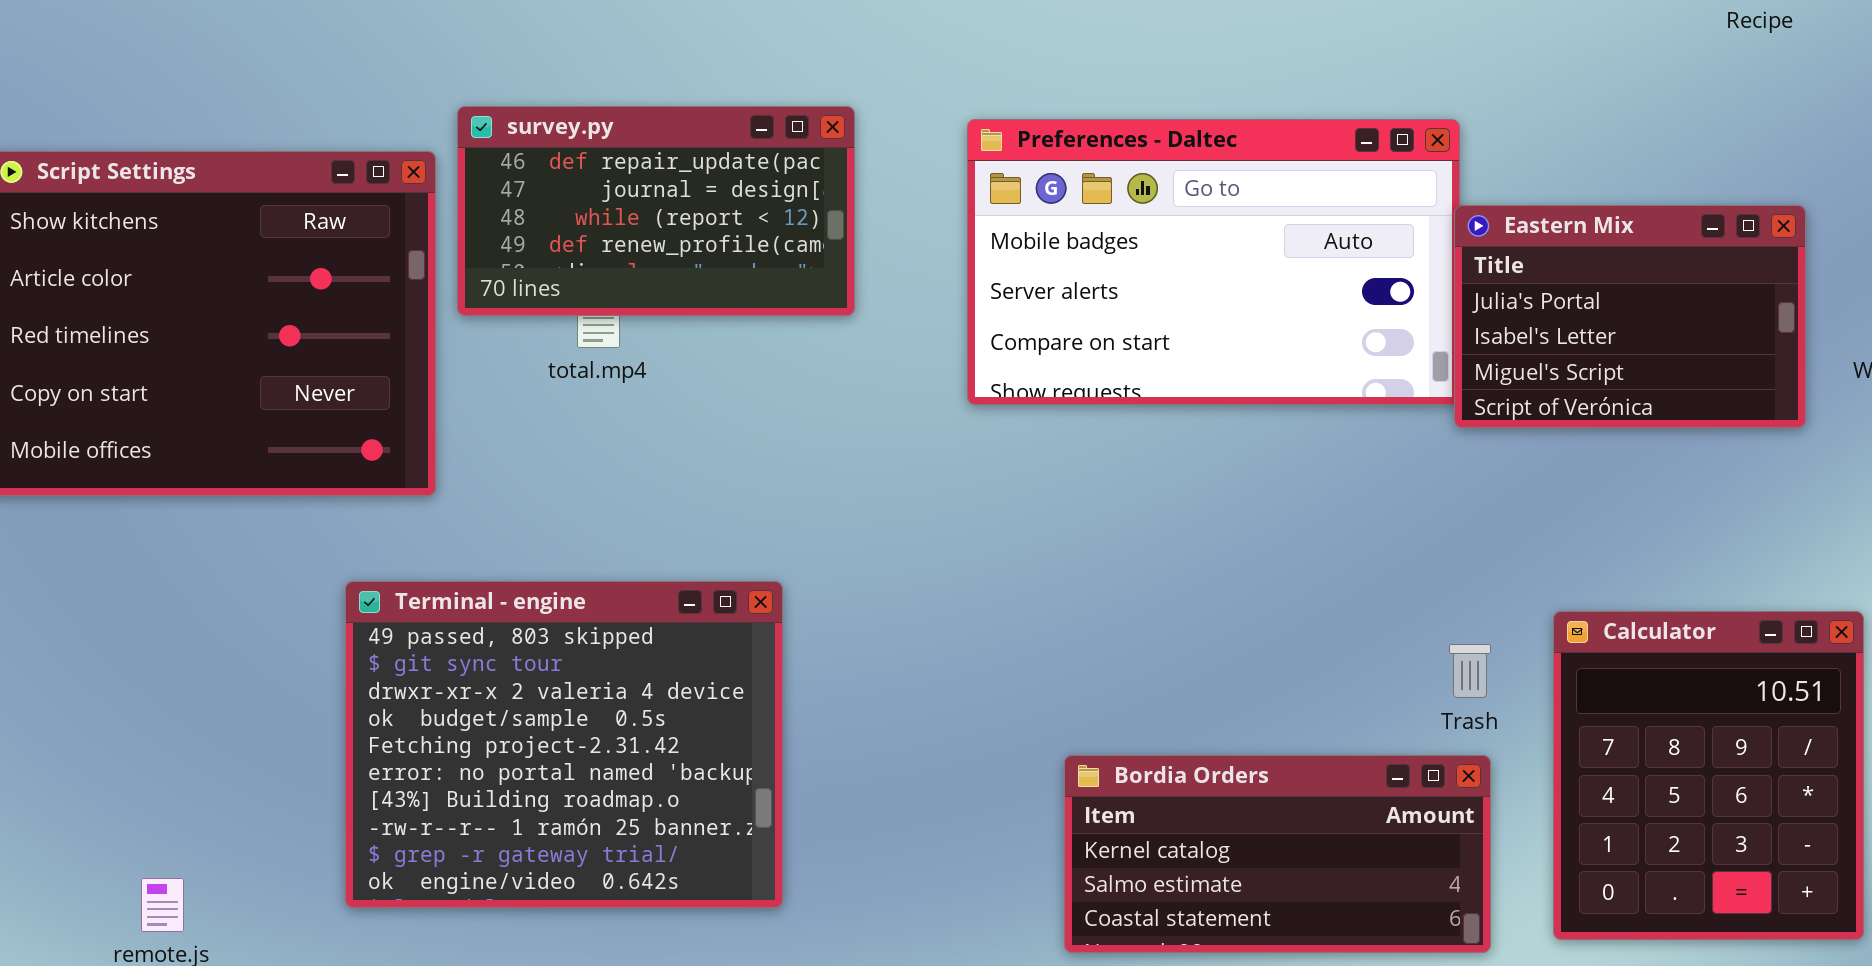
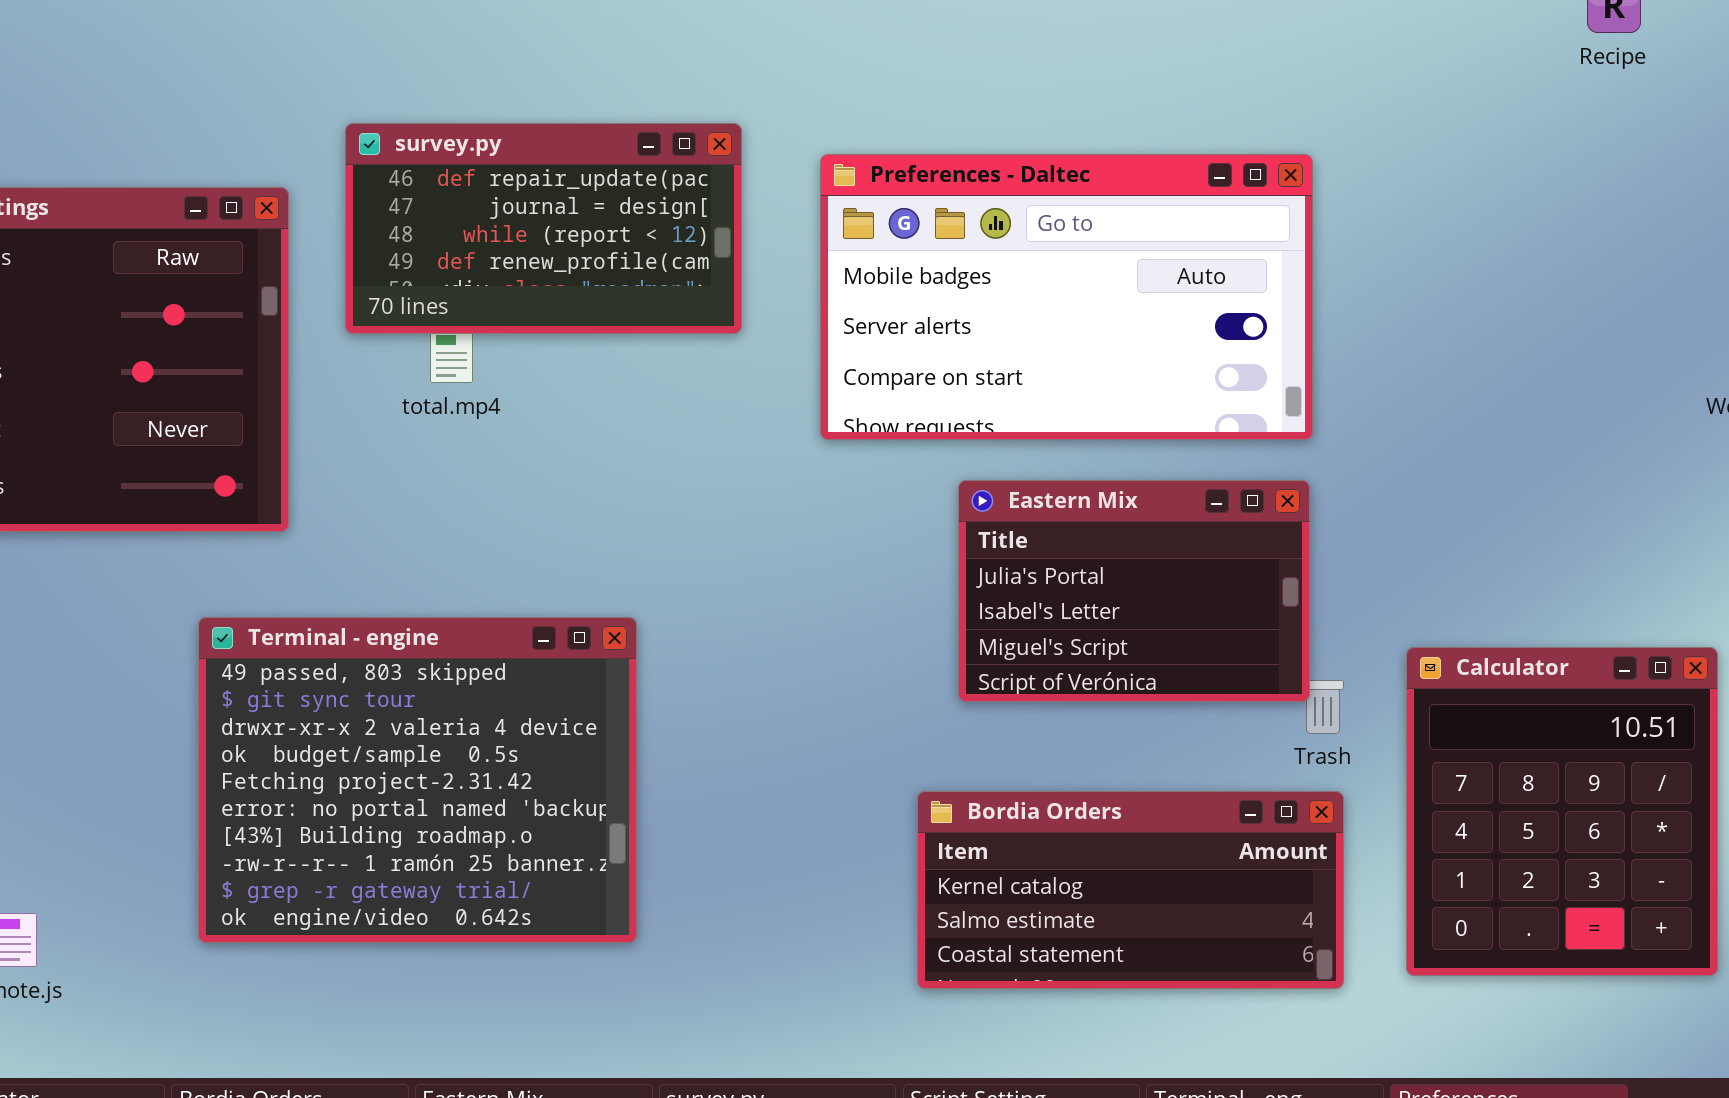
survey.py: [457,106,855,316] -> [345,123,742,334], moved
Eastern Mix: [1454,205,1806,428] -> [958,480,1310,702], moved

